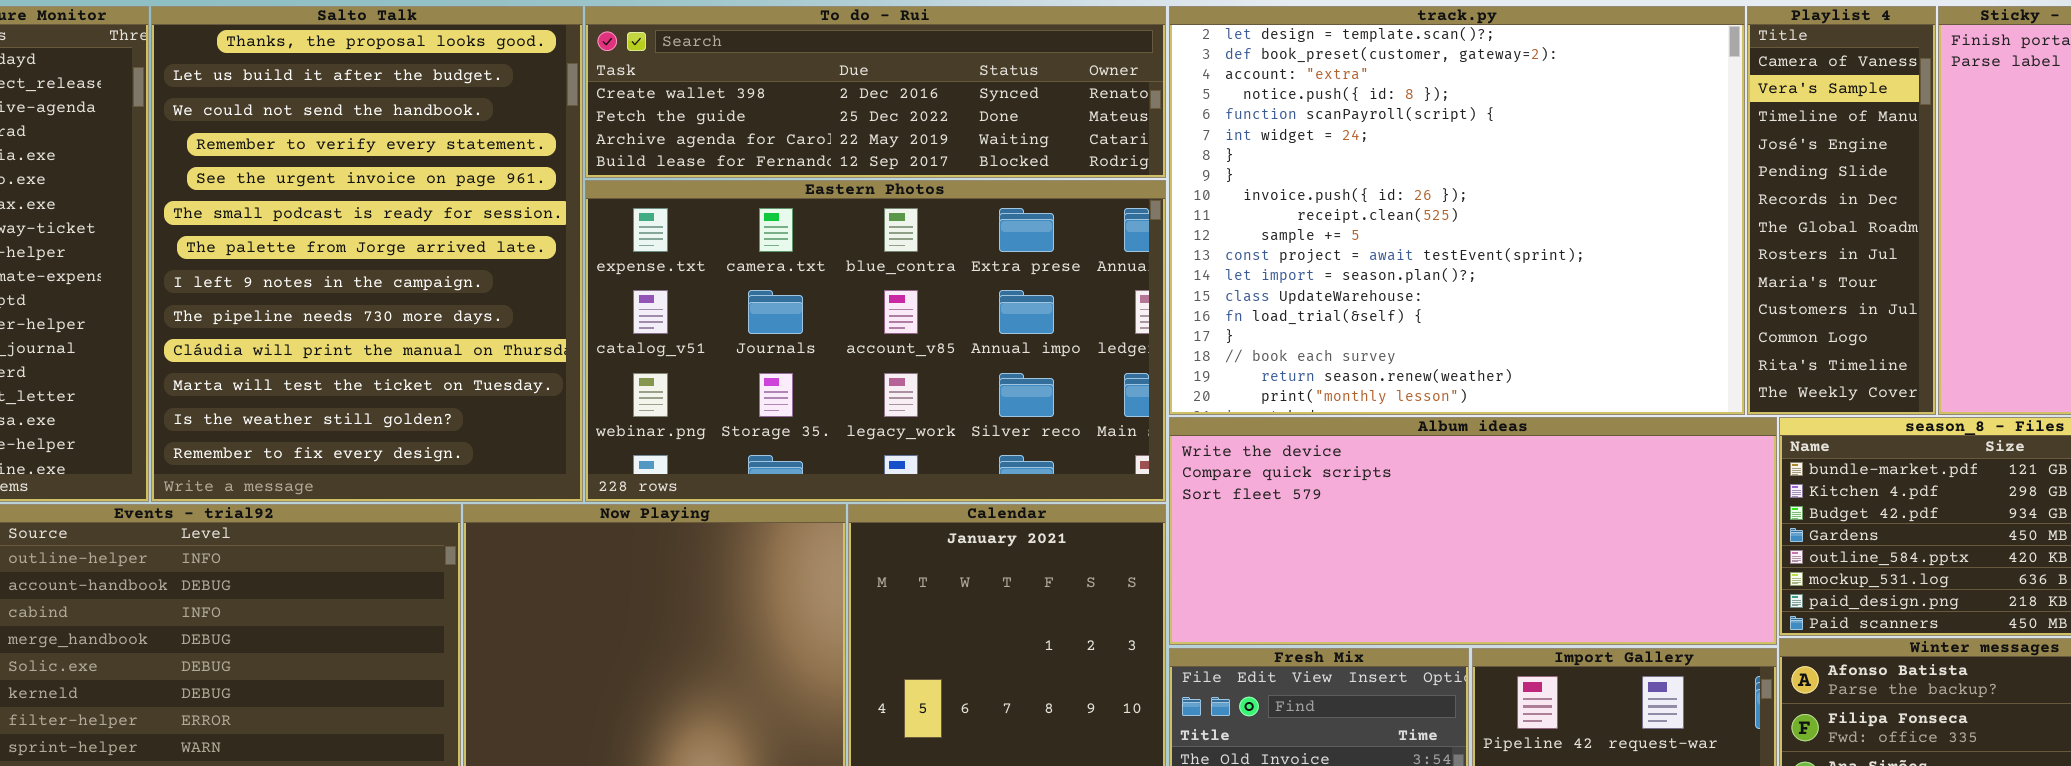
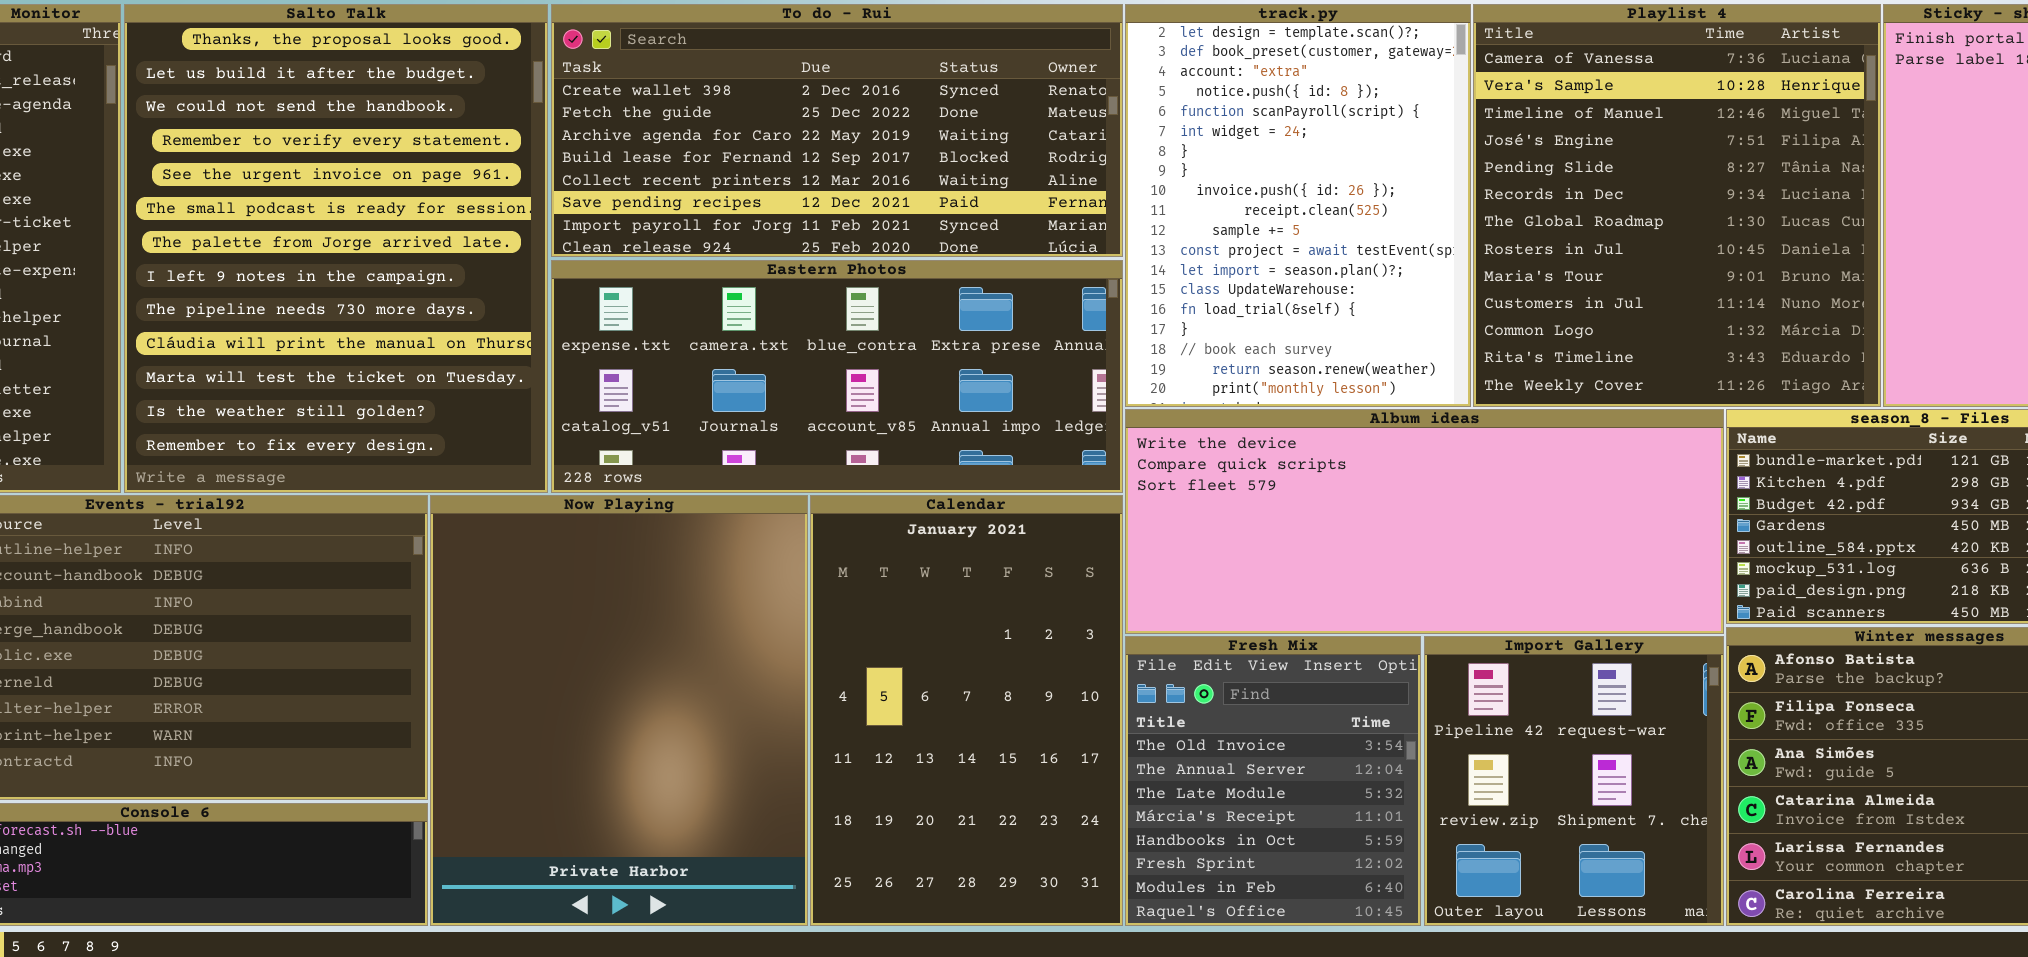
To do - Rui: [585,6,1166,178] -> [551,4,1123,257], resized
track.py: [1169,6,1745,415] -> [1125,4,1471,407], resized
Playlist 4: [1747,6,1936,415] -> [1473,4,1881,407], resized
Eastern Photos: [585,180,1166,502] -> [551,260,1123,493], resized

